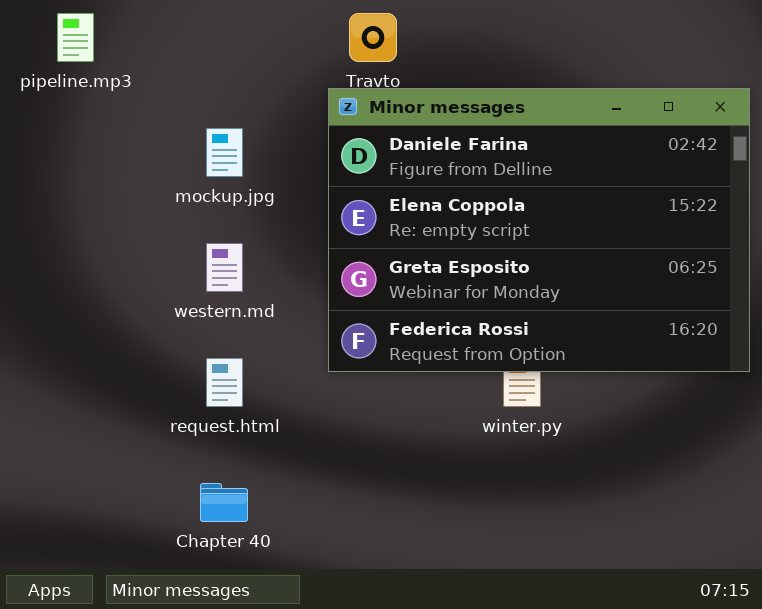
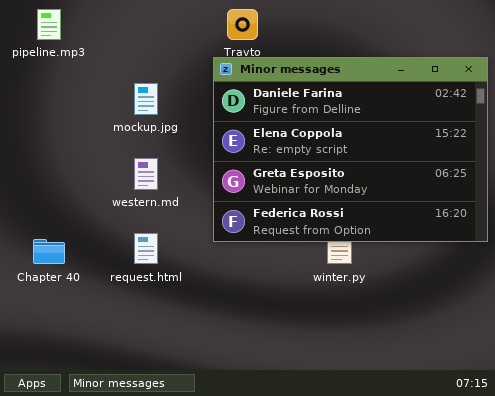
Chapter 40: [200,483,248,522] -> [33,239,65,264], moved

